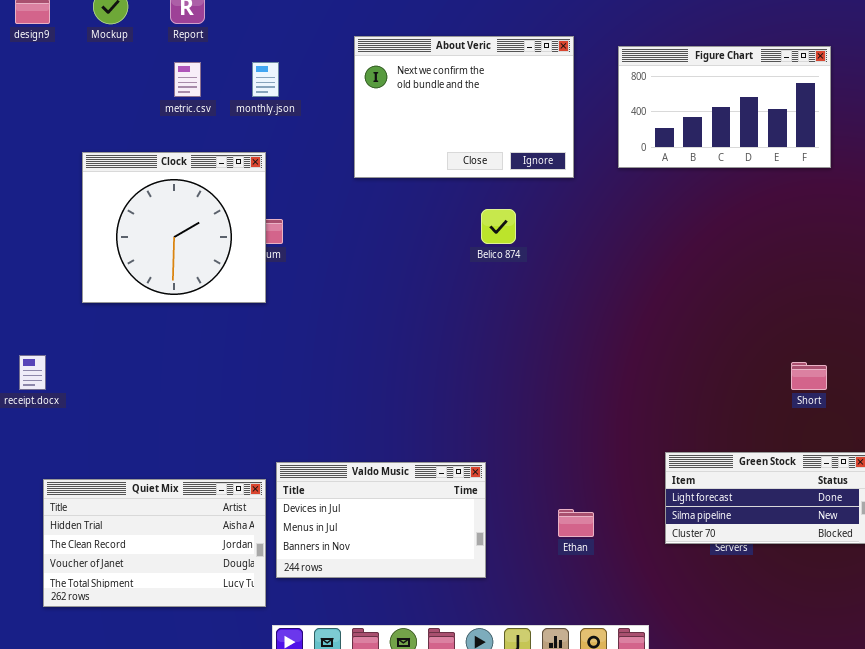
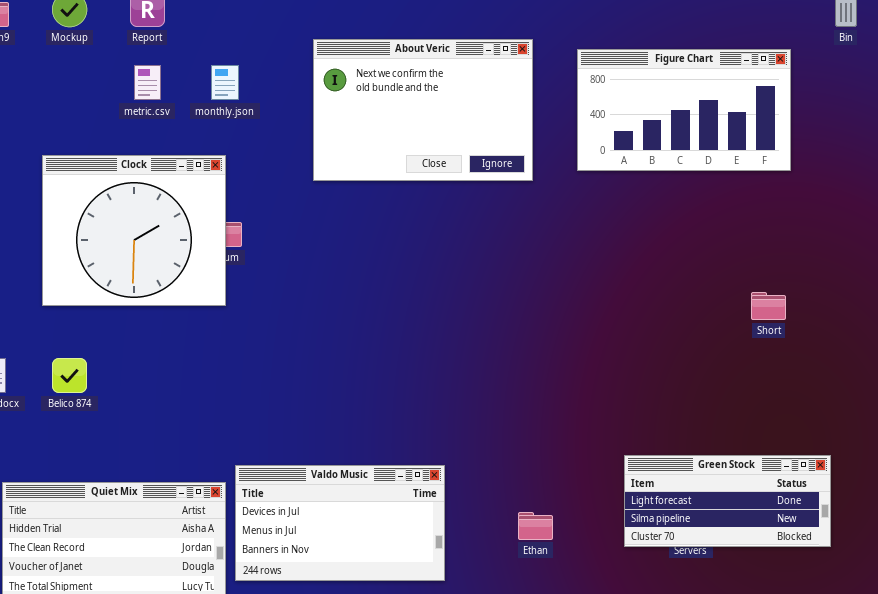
Belico 874: [481,209,516,244] -> [52,358,87,393], moved
Short: [791,362,827,390] -> [751,292,786,320], moved

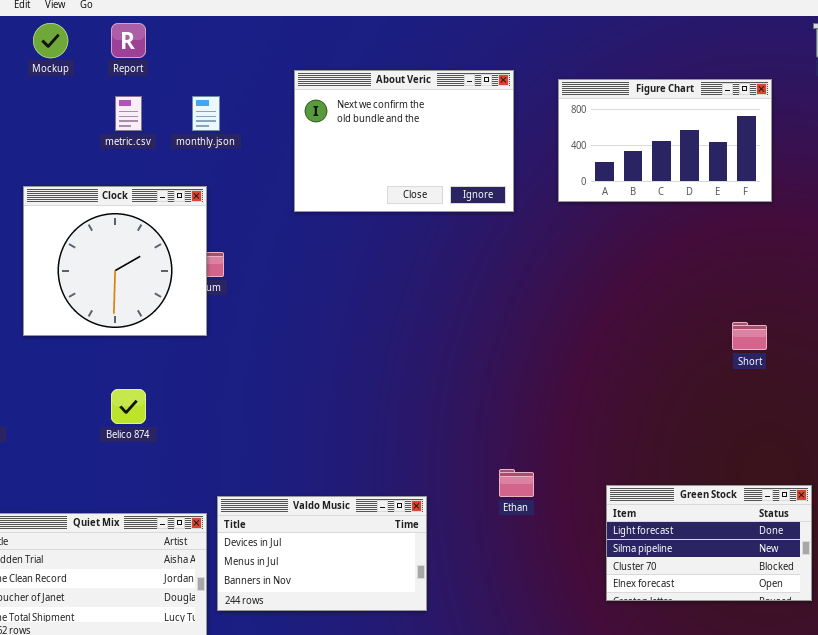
Belico 874: [52,358,87,393] -> [111,389,146,424], moved
Green Stock: [624,455,831,547] -> [606,485,812,601], resized
Ethan: [518,512,553,540] -> [499,469,534,497], moved

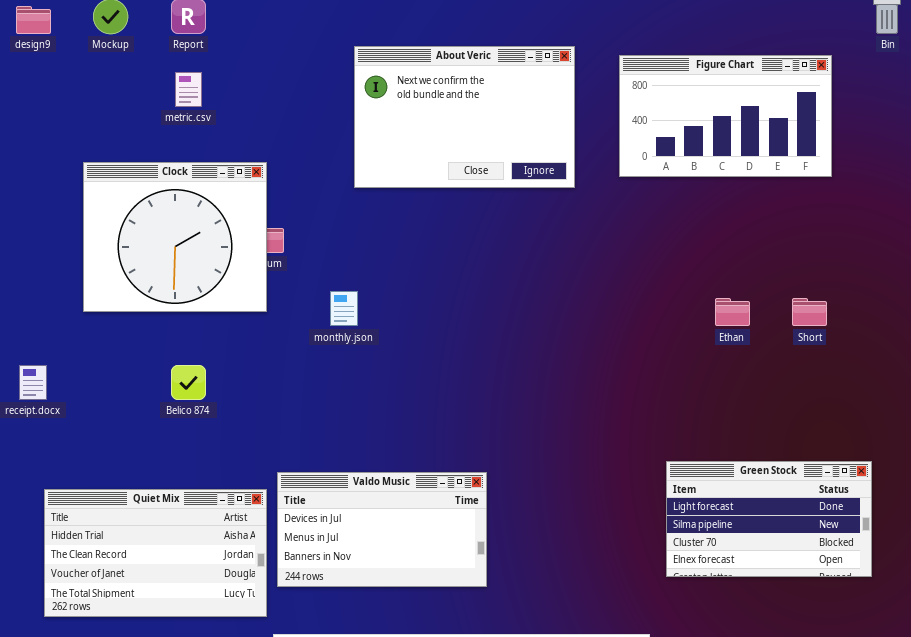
monthly.json: [192,96,220,131] -> [330,291,358,326], moved
Ethan: [499,469,534,497] -> [715,298,750,326], moved

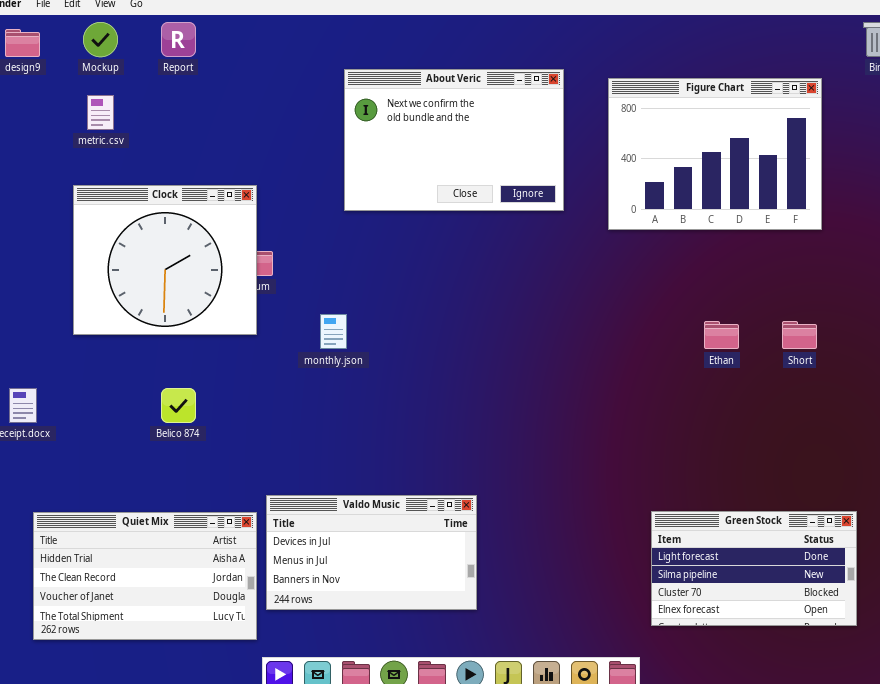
Figure Chart: [619,55,832,177] -> [608,78,822,230], resized
metric.csv: [175,72,202,107] -> [87,95,114,130], moved
Green Stock: [666,461,872,577] -> [651,511,857,626], moved

